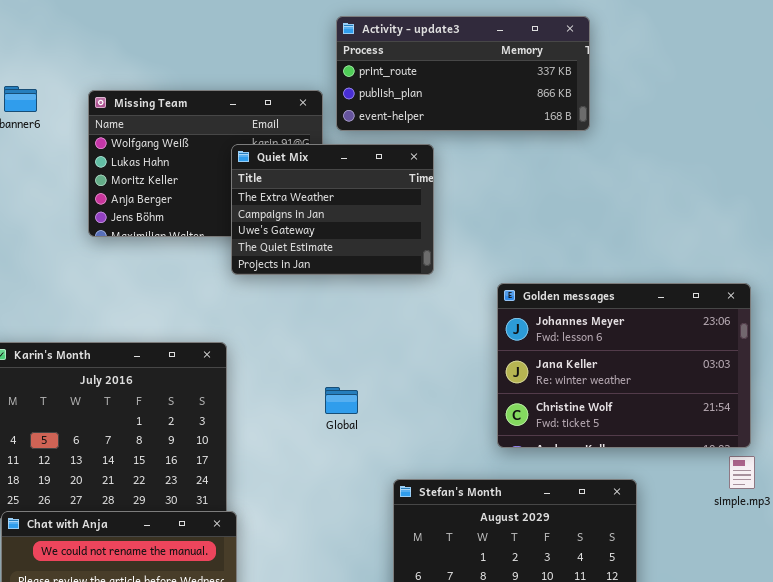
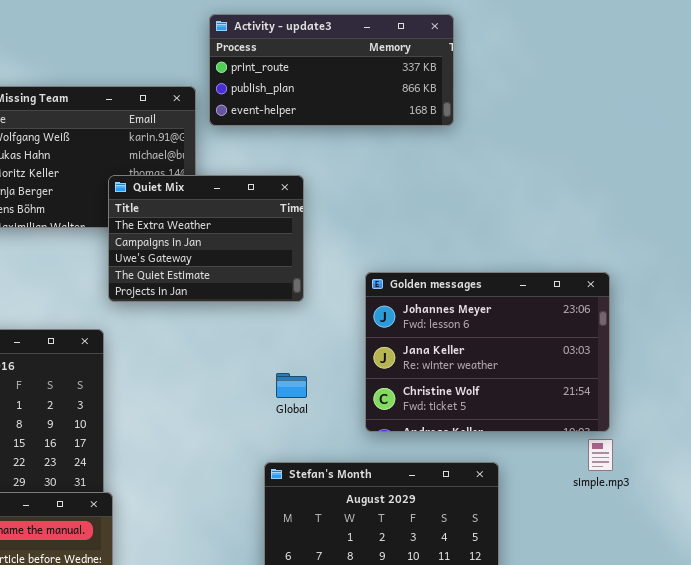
Quiet Mix: [231,144,434,275] -> [108,175,304,302], moved
Global: [325,387,358,414] -> [276,373,307,398], moved

